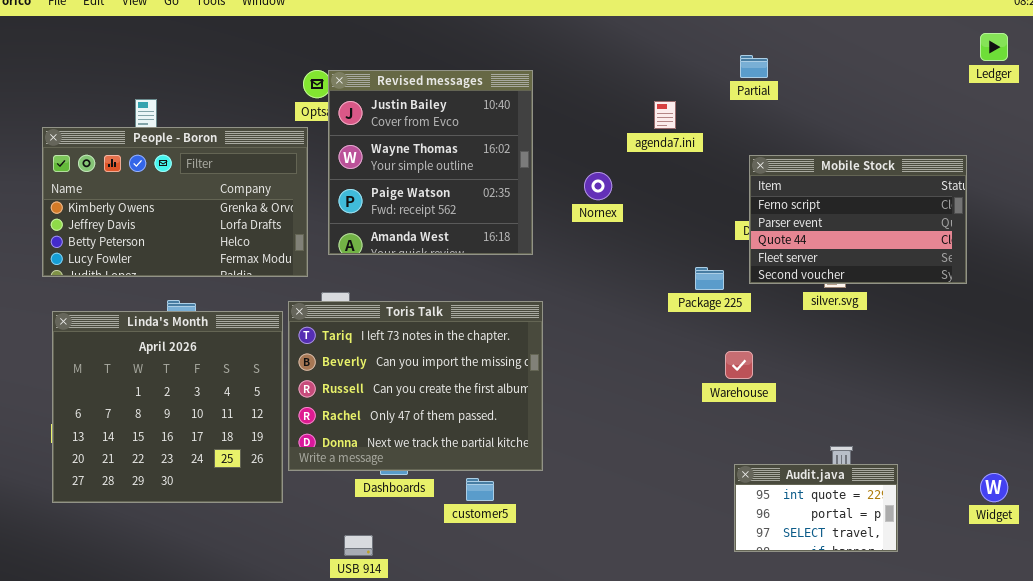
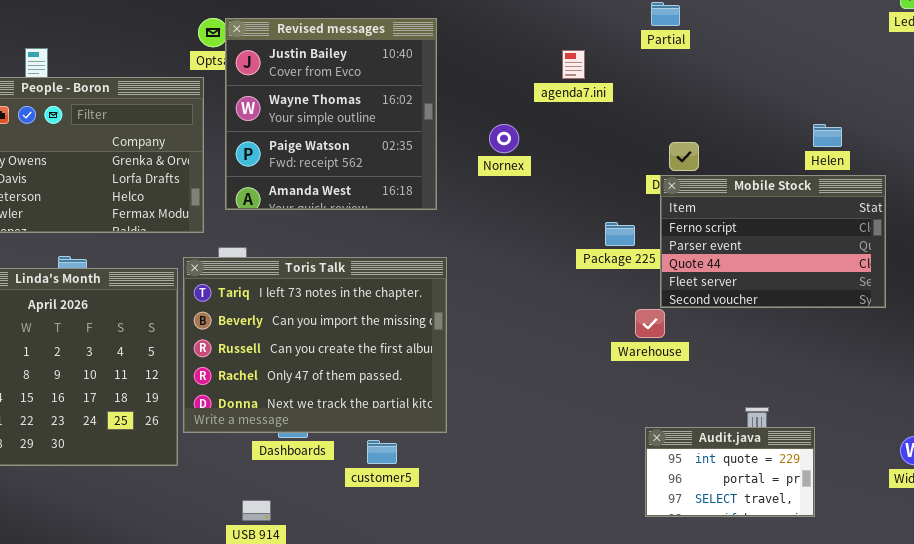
Mobile Stock: [749,155,967,284] -> [660,175,886,308], moved

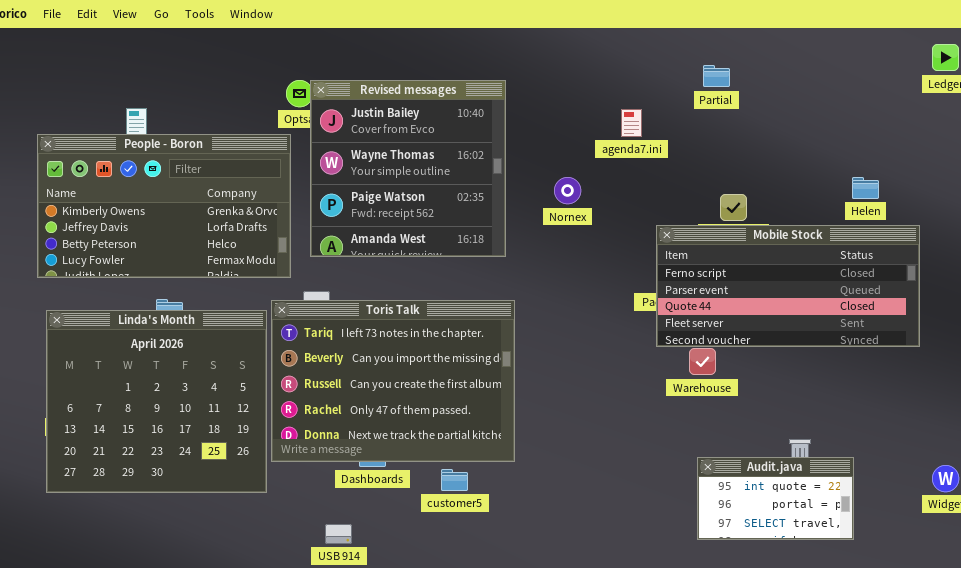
Mobile Stock: [660,175,886,308] -> [656,225,920,347], resized

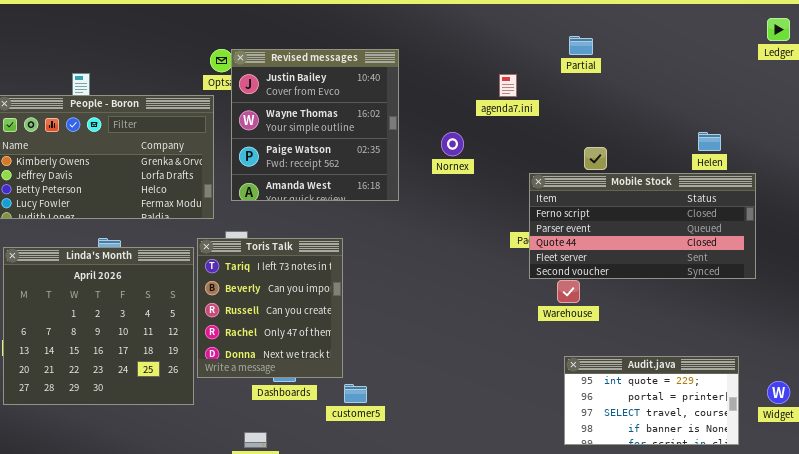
Toris Talk: [271,300,515,462] -> [197,238,343,378], resized
Audit.java: [697,457,854,540] -> [564,356,739,445], resized

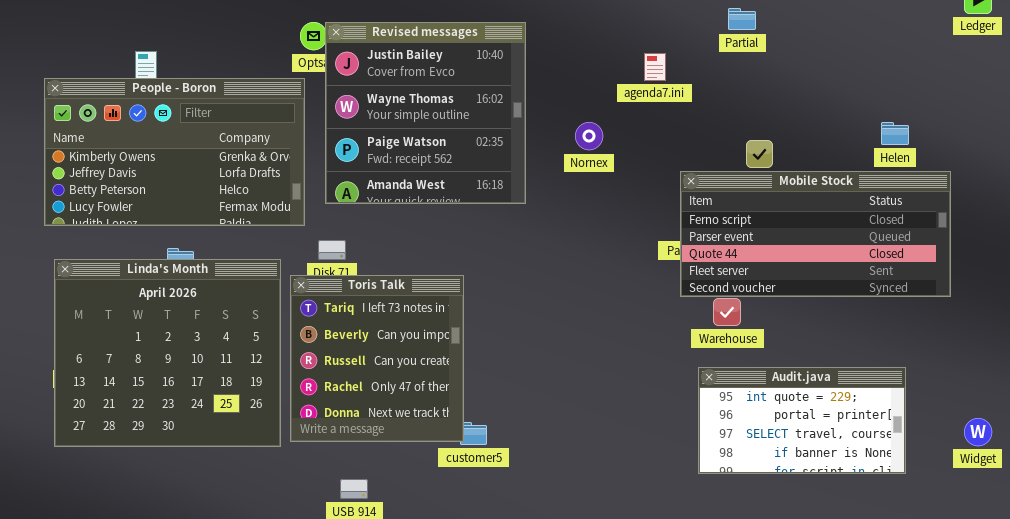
Toris Talk: [197,238,343,378] -> [290,275,464,442], moved
Audit.java: [564,356,739,445] -> [698,367,906,474], moved

